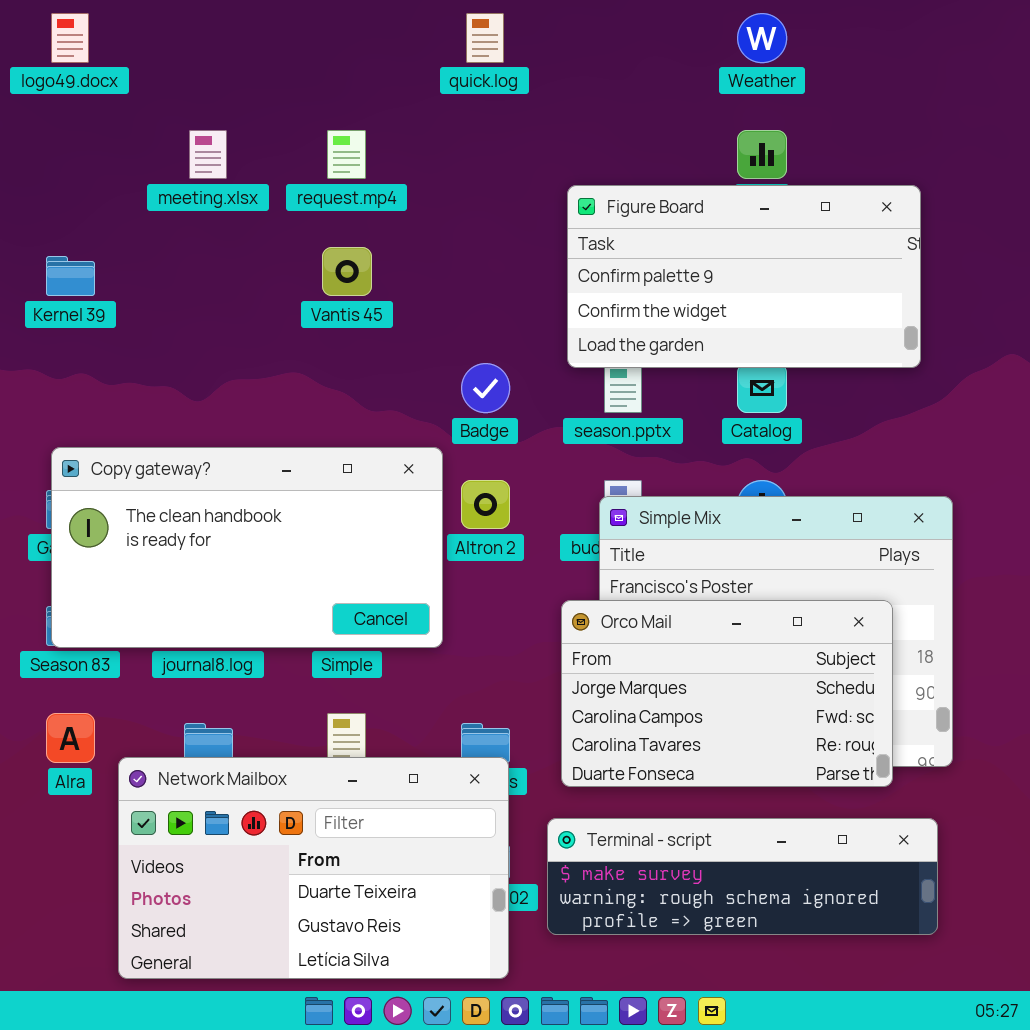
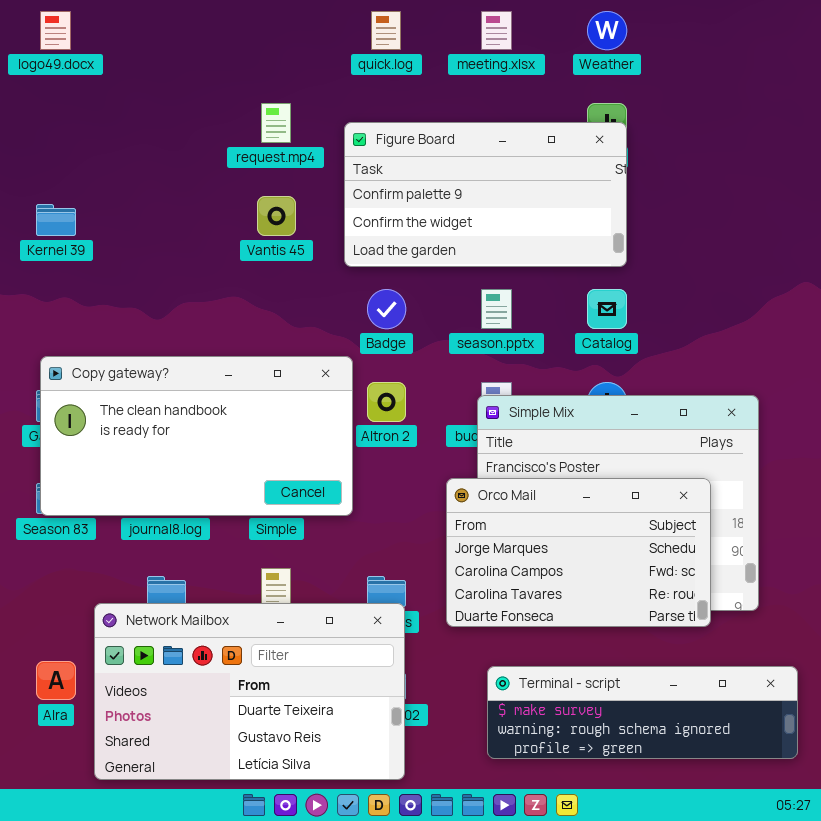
meeting.xlsx: [189,130,227,179] -> [481,11,512,50], moved
Figure Board: [567,185,921,368] -> [344,122,627,267], moved
Alra: [46,713,95,763] -> [36,661,76,700], moved
Terminal - script: [547,818,938,935] -> [487,666,798,759], moved

